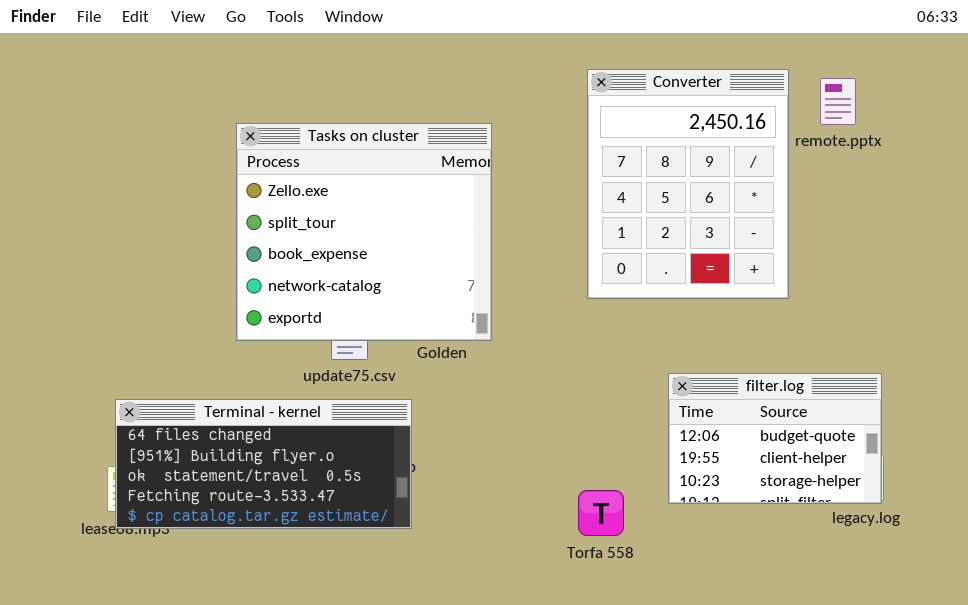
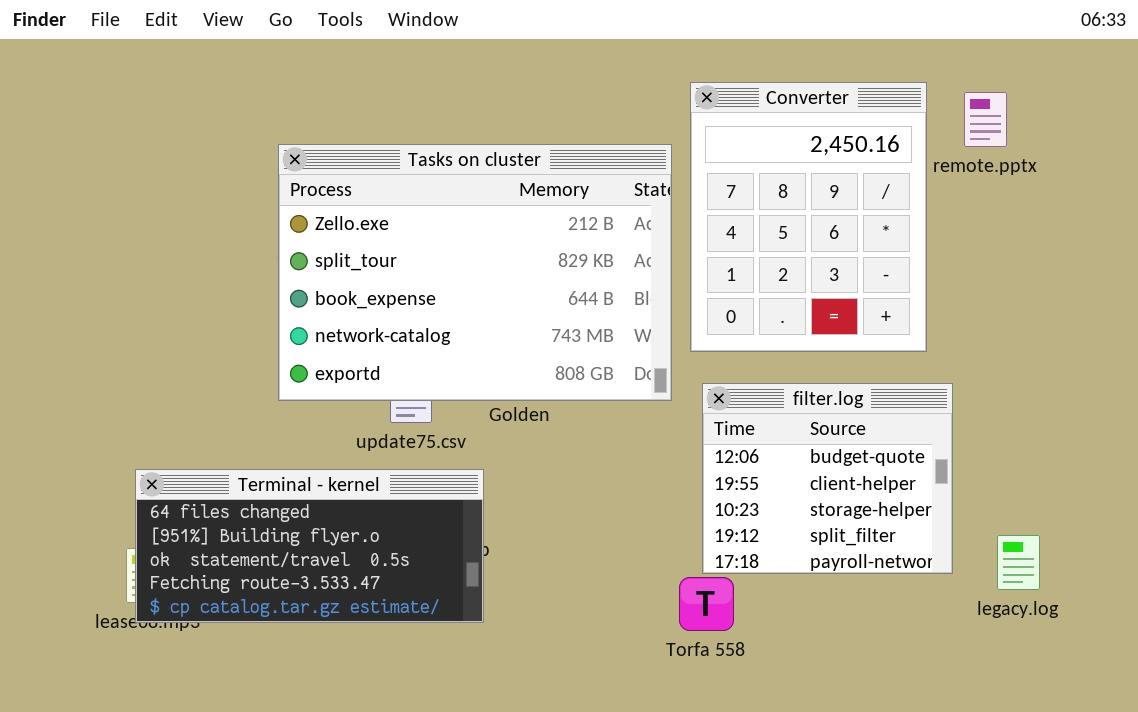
Tasks on cluster: [236,123,492,341] -> [278,144,672,401], resized
filter.log: [668,373,882,504] -> [702,383,953,574], moved, resized

